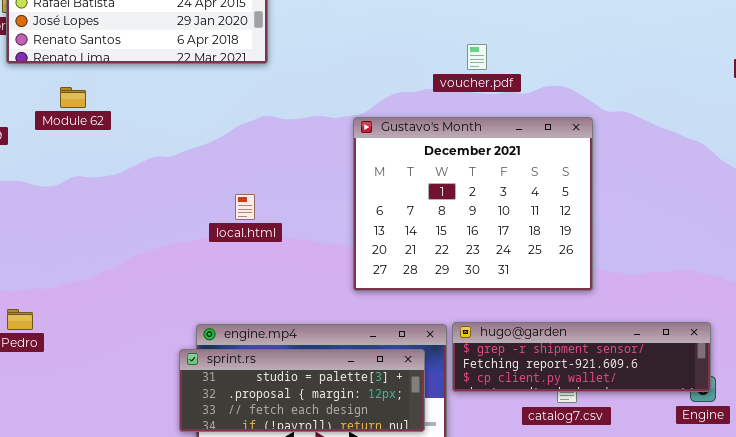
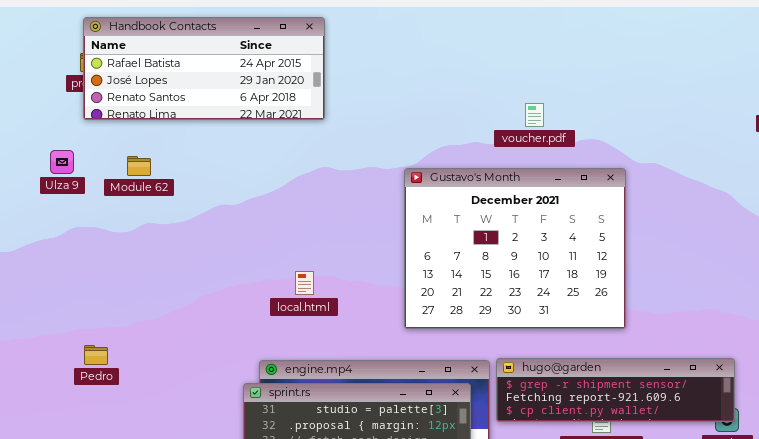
voucher.pdf: [467,44,487,70] -> [525,103,544,127], moved
Module 62: [60,87,86,108] -> [127,156,151,176], moved
local.html: [235,194,255,220] -> [295,271,314,295], moved

